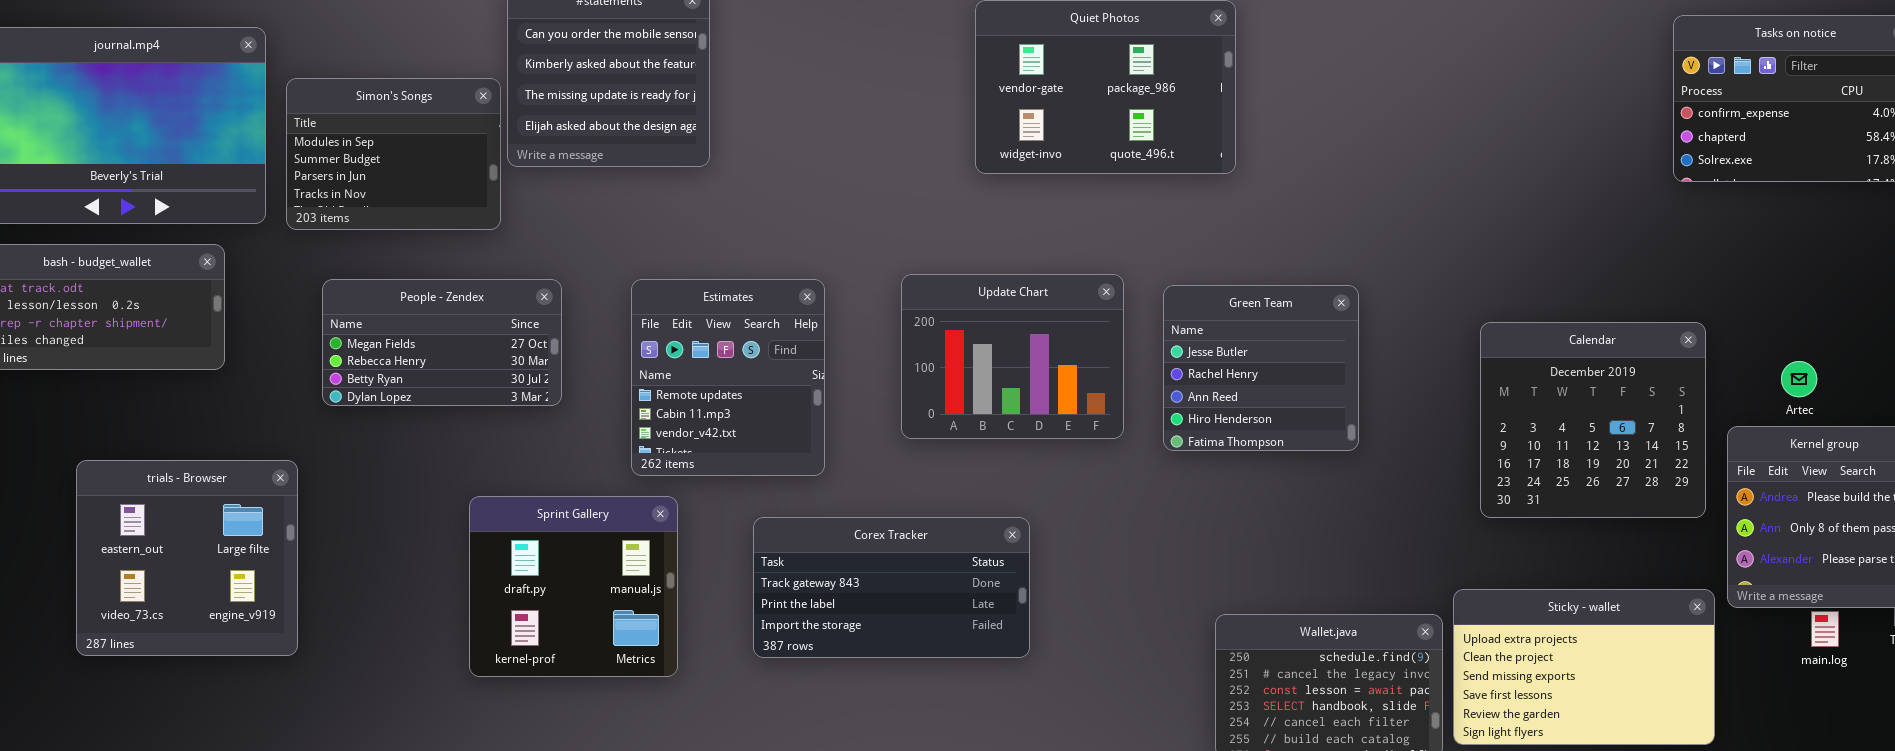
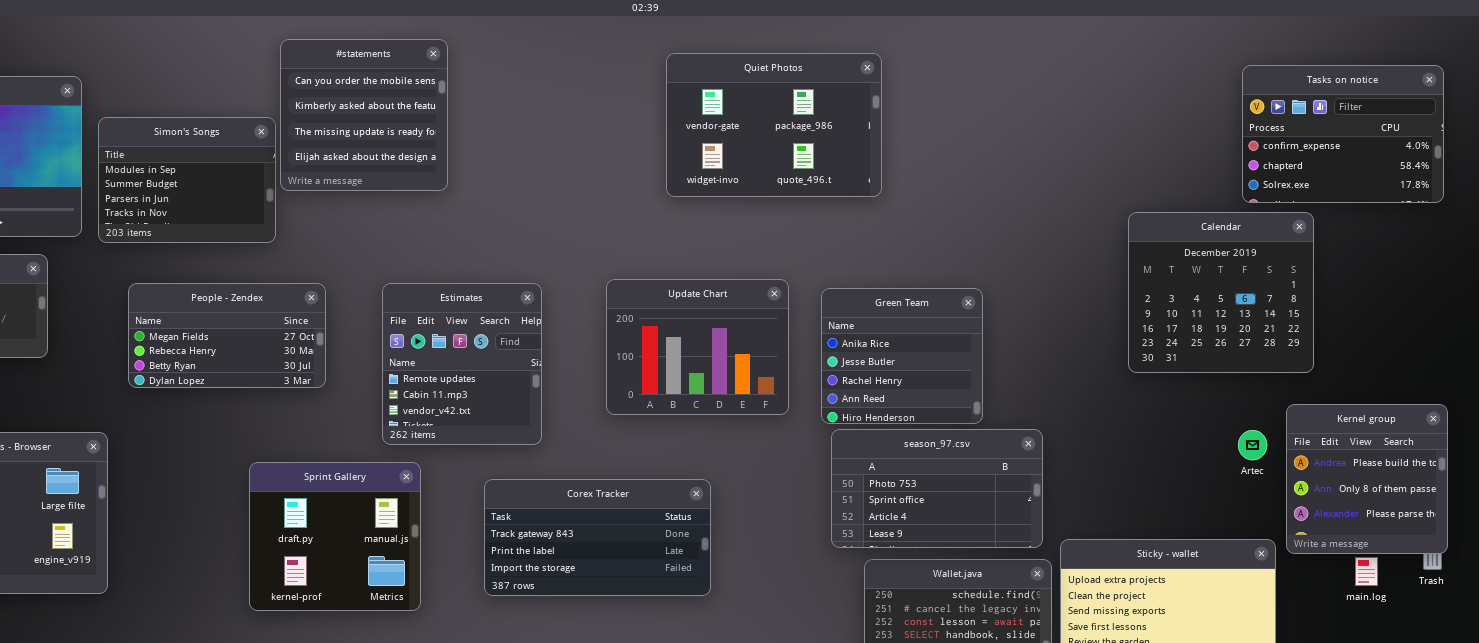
Green Team: [1163,285,1359,451] -> [821,288,983,424], scrolled up 1 row
Calendar: [1480,322,1706,518] -> [1128,212,1314,373], moved
Artec: [1781,361,1817,397] -> [1238,430,1267,460], moved
season_97.csv: none -> [831,429,1043,548], opened

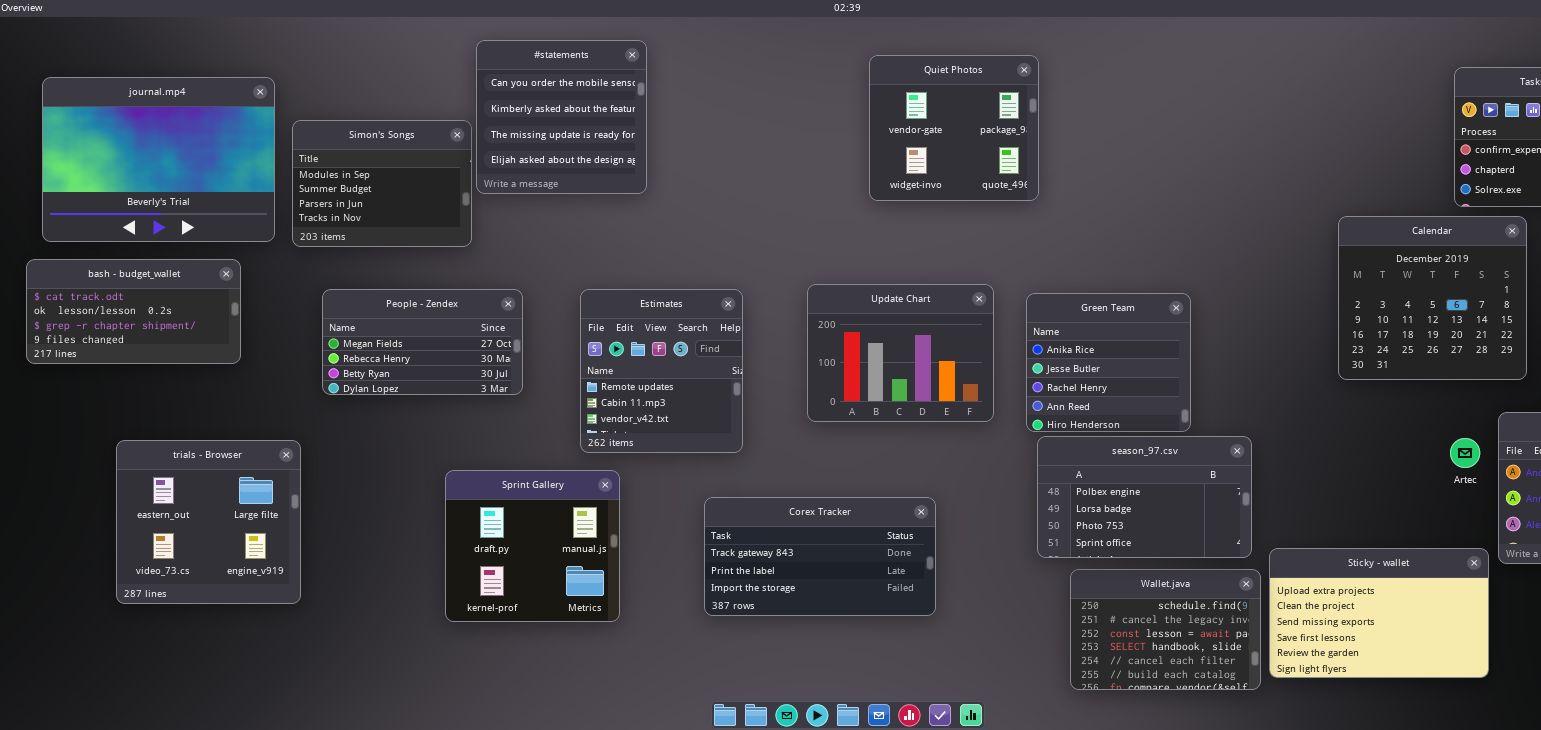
Quiet Photos: [666,53,882,197] -> [869,55,1039,201], resized
season_97.csv: [831,429,1043,548] -> [1037,436,1252,558], scrolled up 2 rows
Corex Tracker: [484,479,711,596] -> [704,497,936,616], moved

